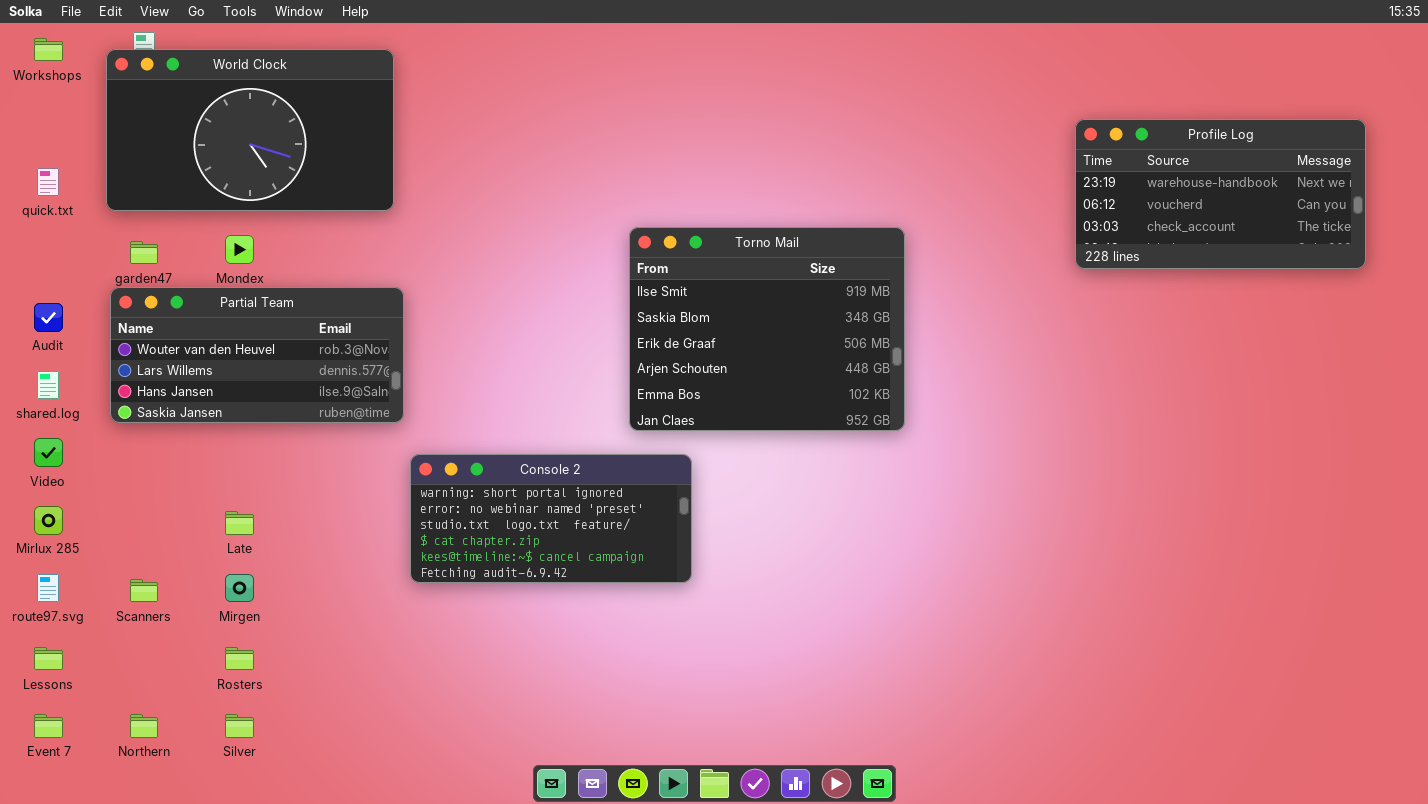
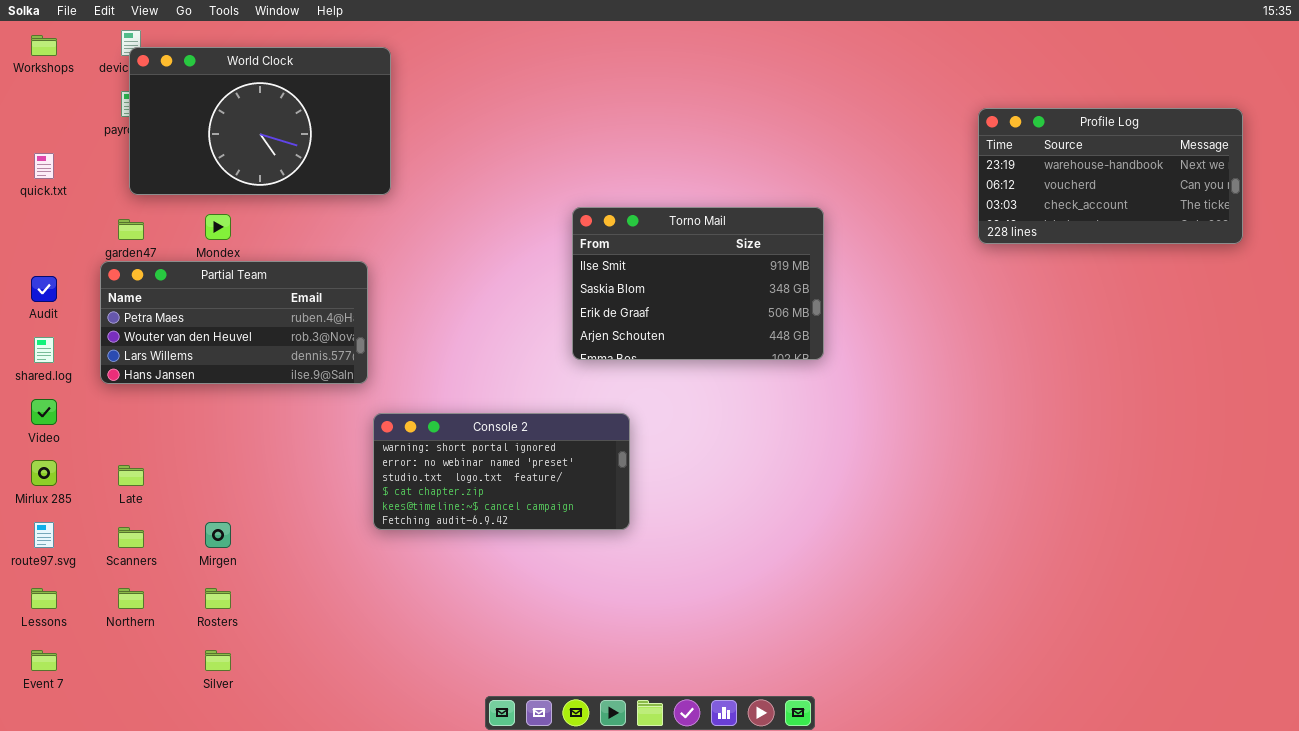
World Clock: [106,49,394,211] -> [129,47,391,195], moved
Torno Mail: [629,227,905,431] -> [572,207,824,360], resized
Partial Team: [110,287,404,423] -> [100,261,368,384], scrolled up 1 row
Late: [225,511,254,535] -> [118,465,144,486], moved
Northern: [130,714,158,738] -> [118,588,144,609], moved

